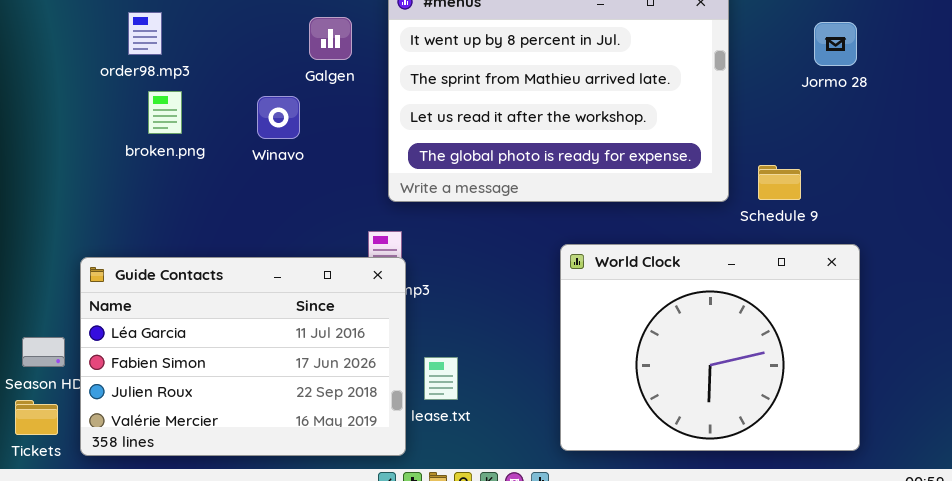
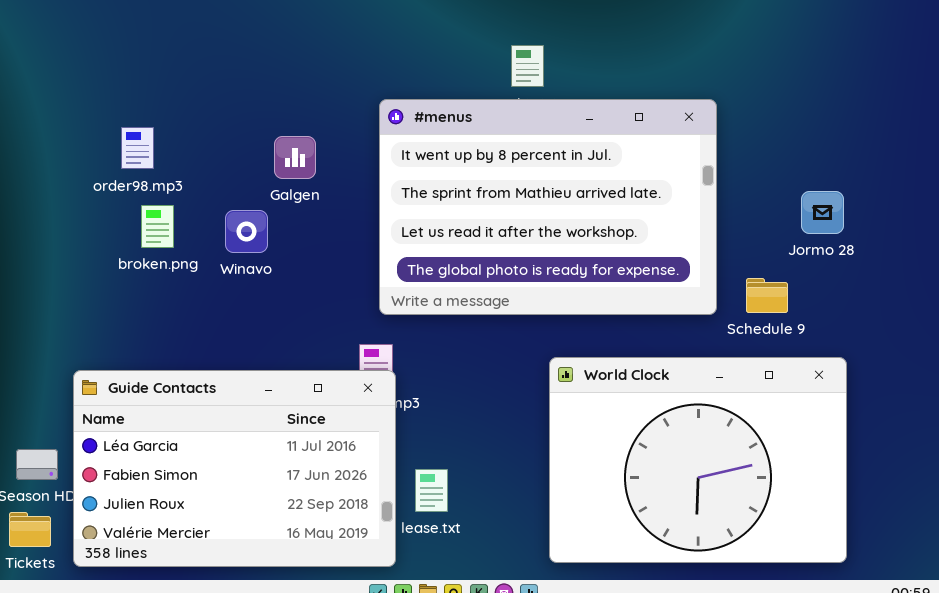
Galgen: [309,17,352,60] -> [274,136,316,179], moved
Jormo 28: [814,22,857,66] -> [801,191,844,234], moved
Winavo: [257,96,300,139] -> [225,210,268,253], moved

